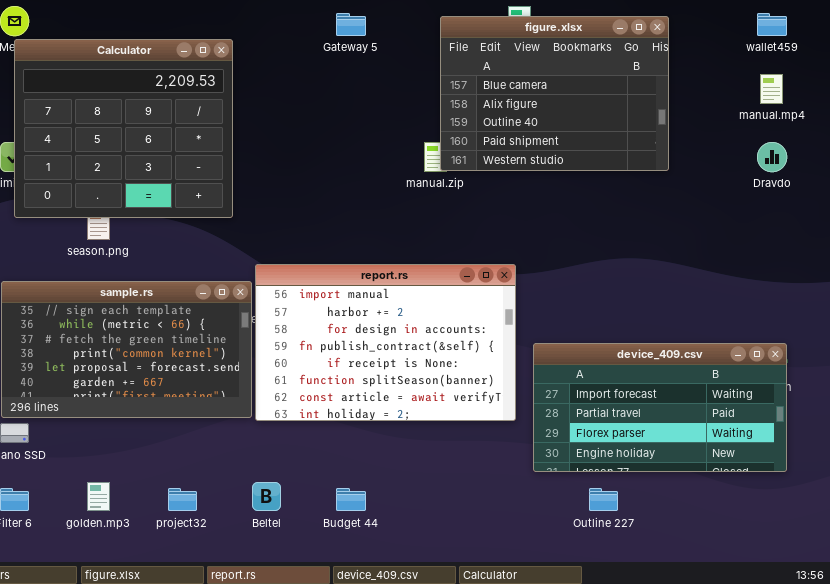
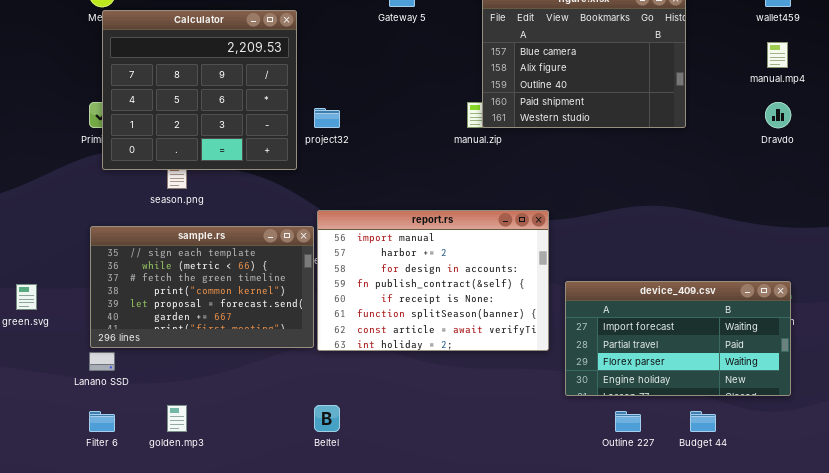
project32: [168,488,197,511] -> [314,108,340,128], moved
Budget 44: [336,488,366,511] -> [690,411,716,432], moved

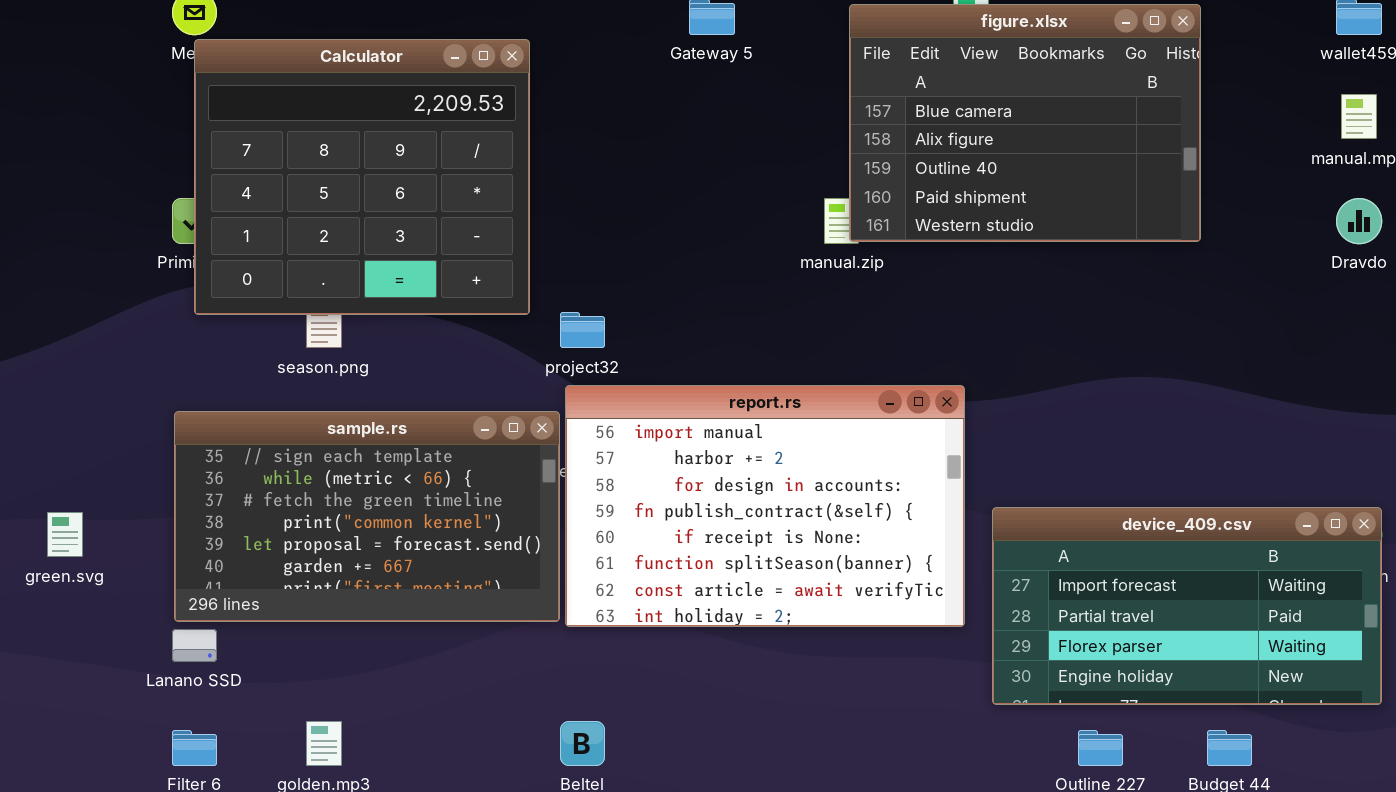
project32: [314,108,340,128] -> [560,312,605,348], moved

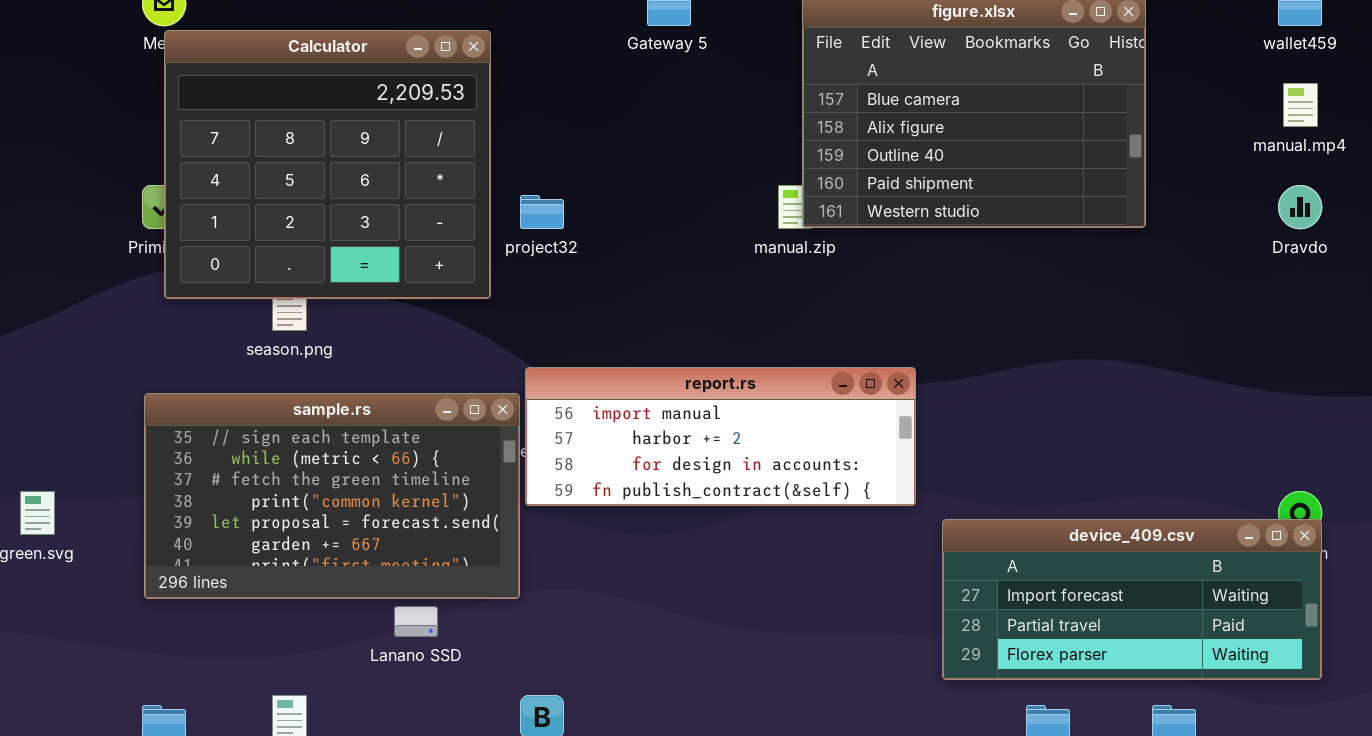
project32: [560,312,605,348] -> [520,195,564,229], moved
report.rs: [565,385,965,627] -> [525,367,916,506], resized
device_409.csv: [992,507,1382,705] -> [942,519,1322,680], resized
Lanano SSD: [172,629,217,662] -> [394,606,438,637], moved

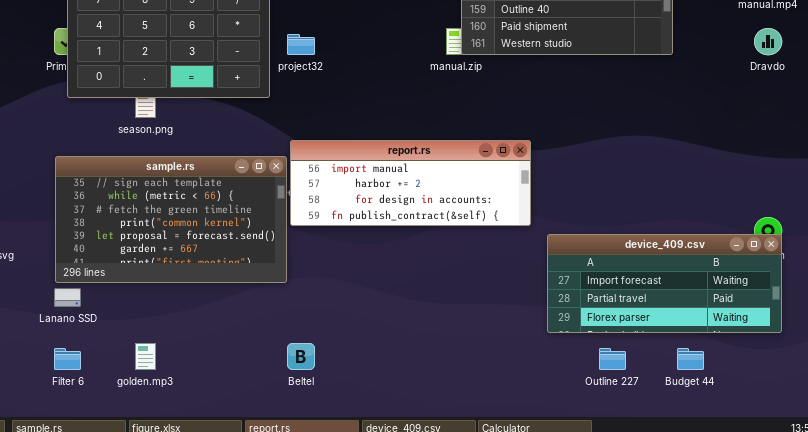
Lanano SSD: [394,606,438,637] -> [54,288,81,307], moved

